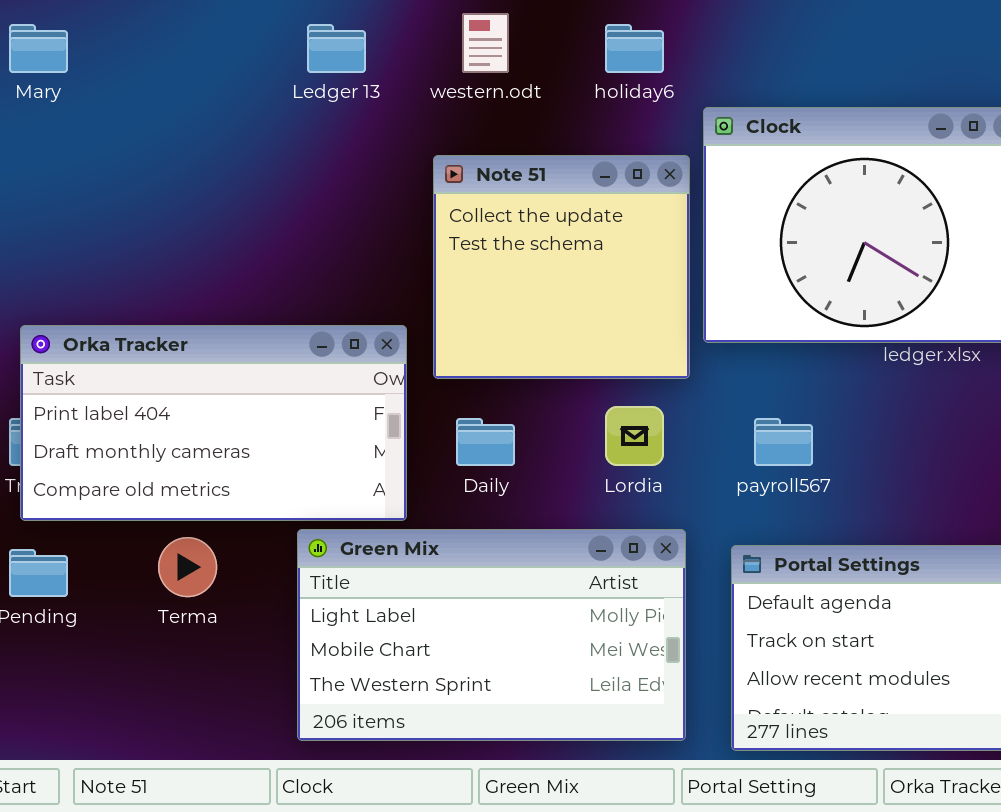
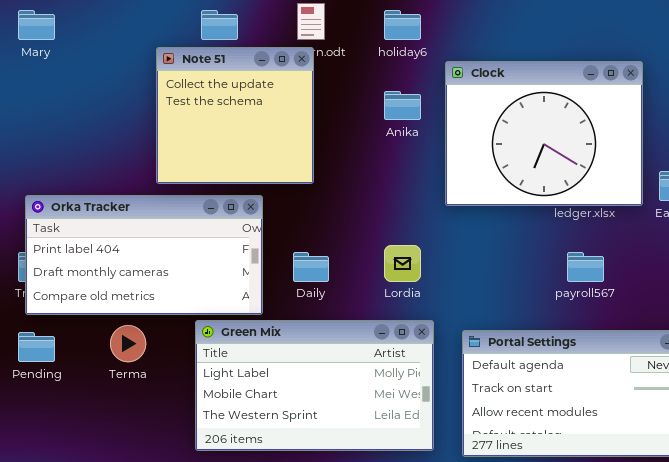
Note 51: [433,155,690,379] -> [156,47,314,184], moved
payroll567: [754,418,813,466] -> [567,252,604,282], moved

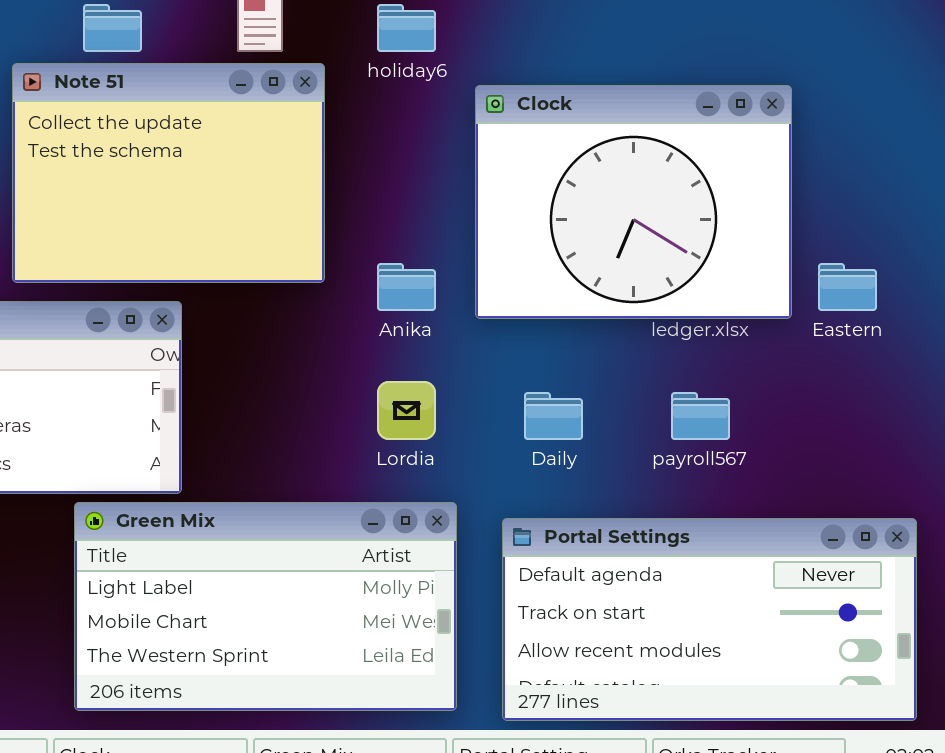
Note 51: [156,47,314,184] -> [12,63,325,283], resized
Anika: [384,91,421,120] -> [377,263,436,311], moved
Daily: [293,252,329,282] -> [524,392,583,440], moved

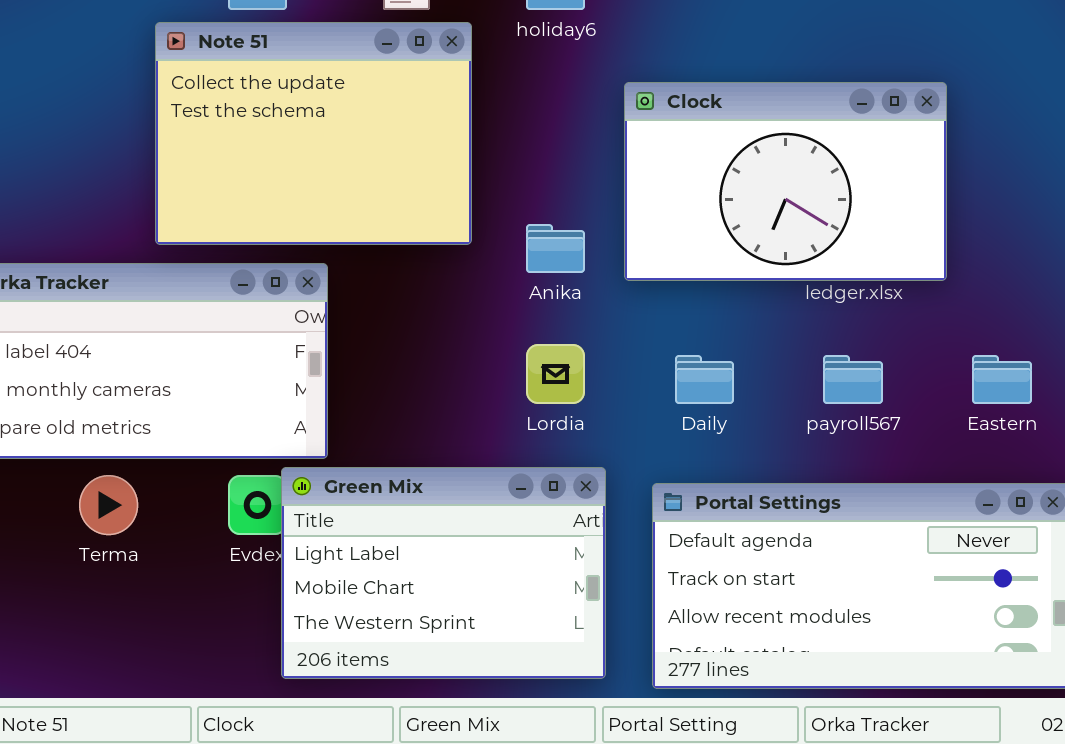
Clock: [475,85,792,319] -> [624,82,947,281], resized
Eastern: [818,263,877,311] -> [972,355,1032,404], moved
Green Mix: [74,502,457,711] -> [281,467,606,679], resized

